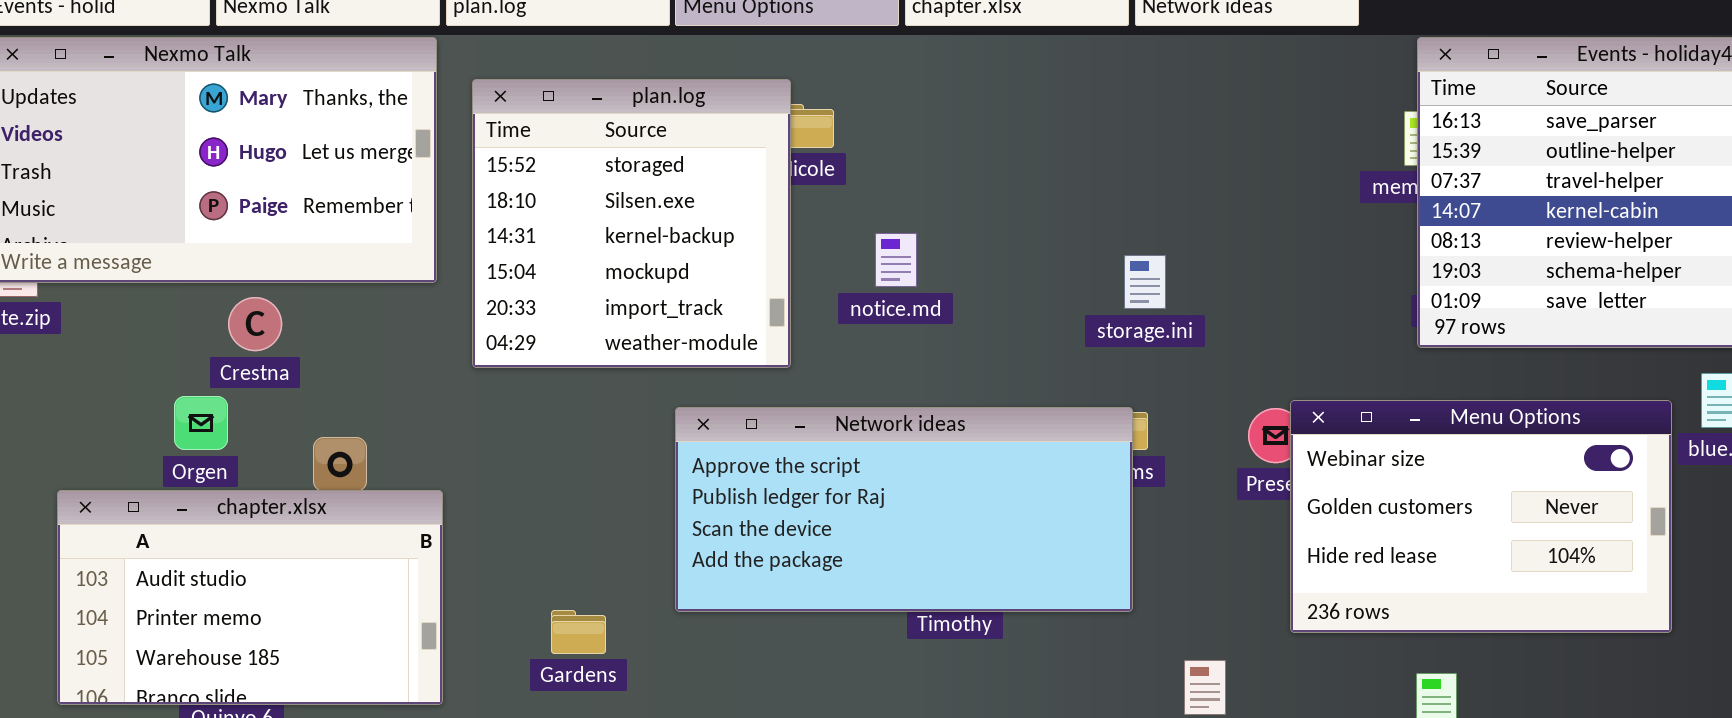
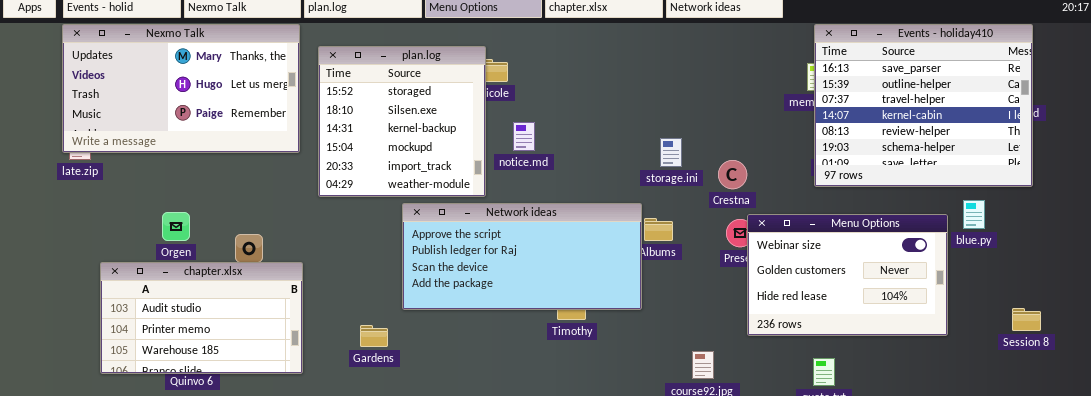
notice.md: [875,233,917,287] -> [513,122,535,151], moved
Crestna: [228,297,282,351] -> [718,160,747,189], moved
Network ideas: [675,407,1133,612] -> [402,203,642,310], moved

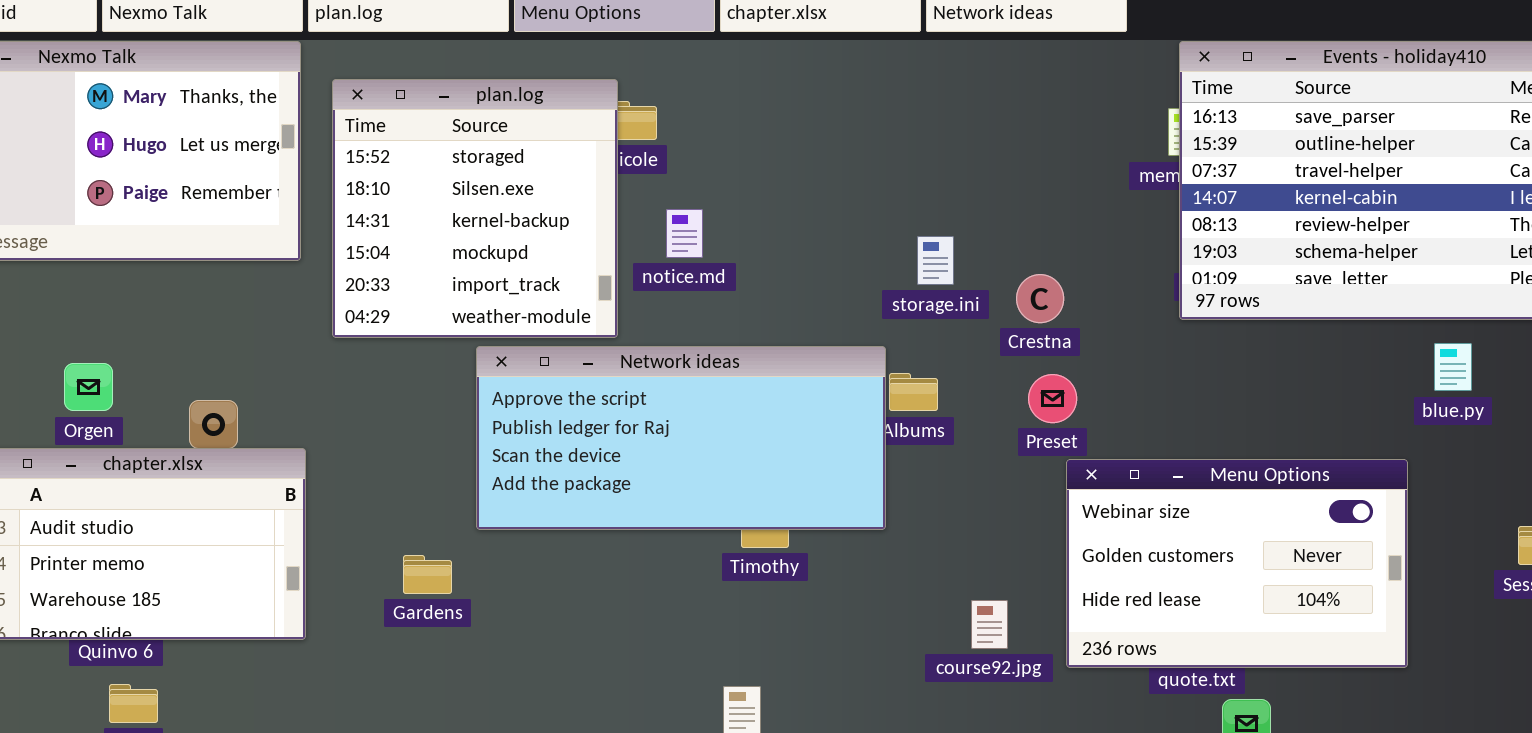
Menu Options: [747,214,948,336] -> [1066,459,1408,668], moved

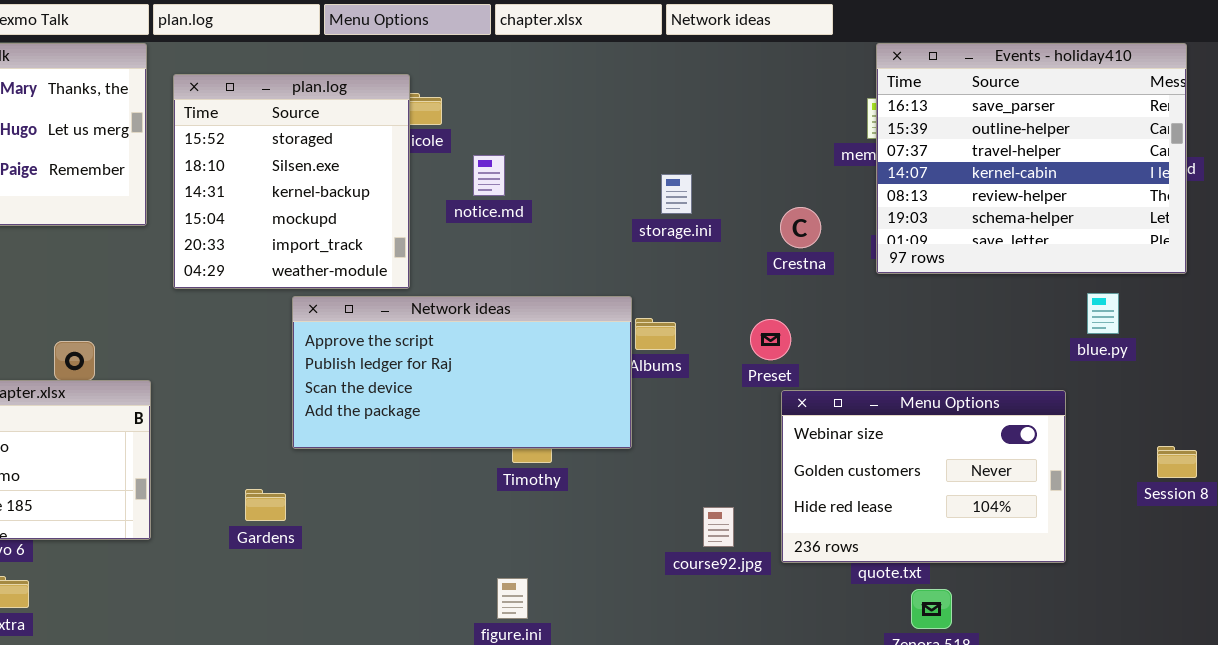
notice.md: [666,209,703,258] -> [473,155,505,196], moved
storage.ini: [917,236,954,285] -> [661,174,692,214], moved
Crestna: [1016,274,1064,323] -> [780,207,821,248], moved
Gardens: [403,555,452,594] -> [245,489,286,521], moved

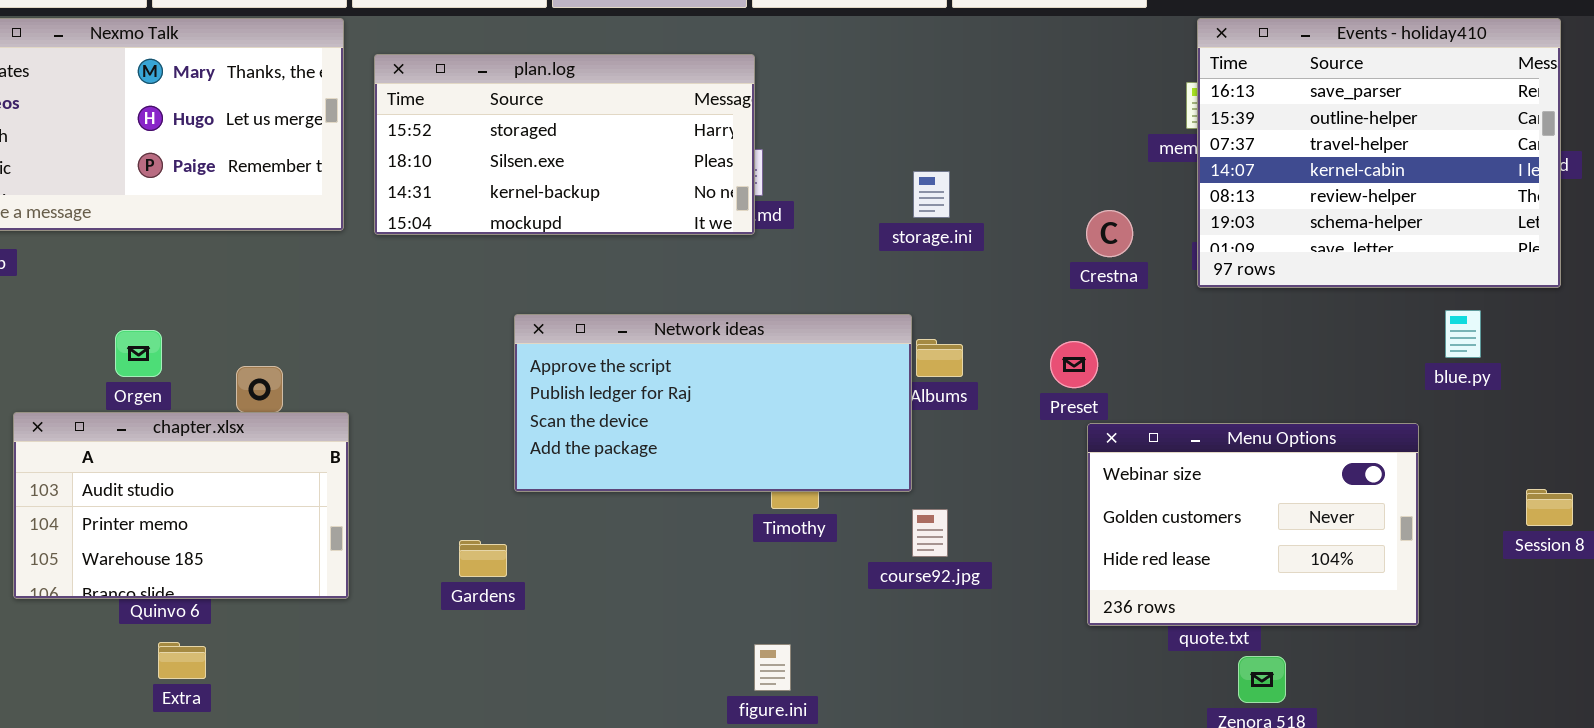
plan.log: [173,74,410,289] -> [374,54,755,235], resized
storage.ini: [661,174,692,214] -> [913,171,950,218], moved
course92.jpg: [703,507,734,547] -> [912,509,948,557], moved

